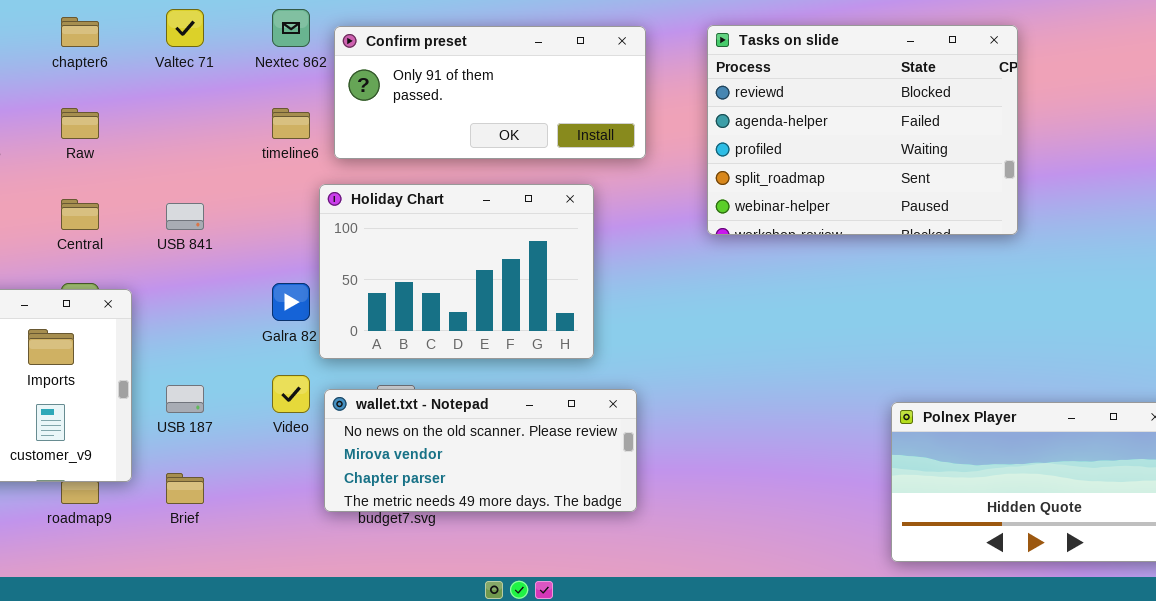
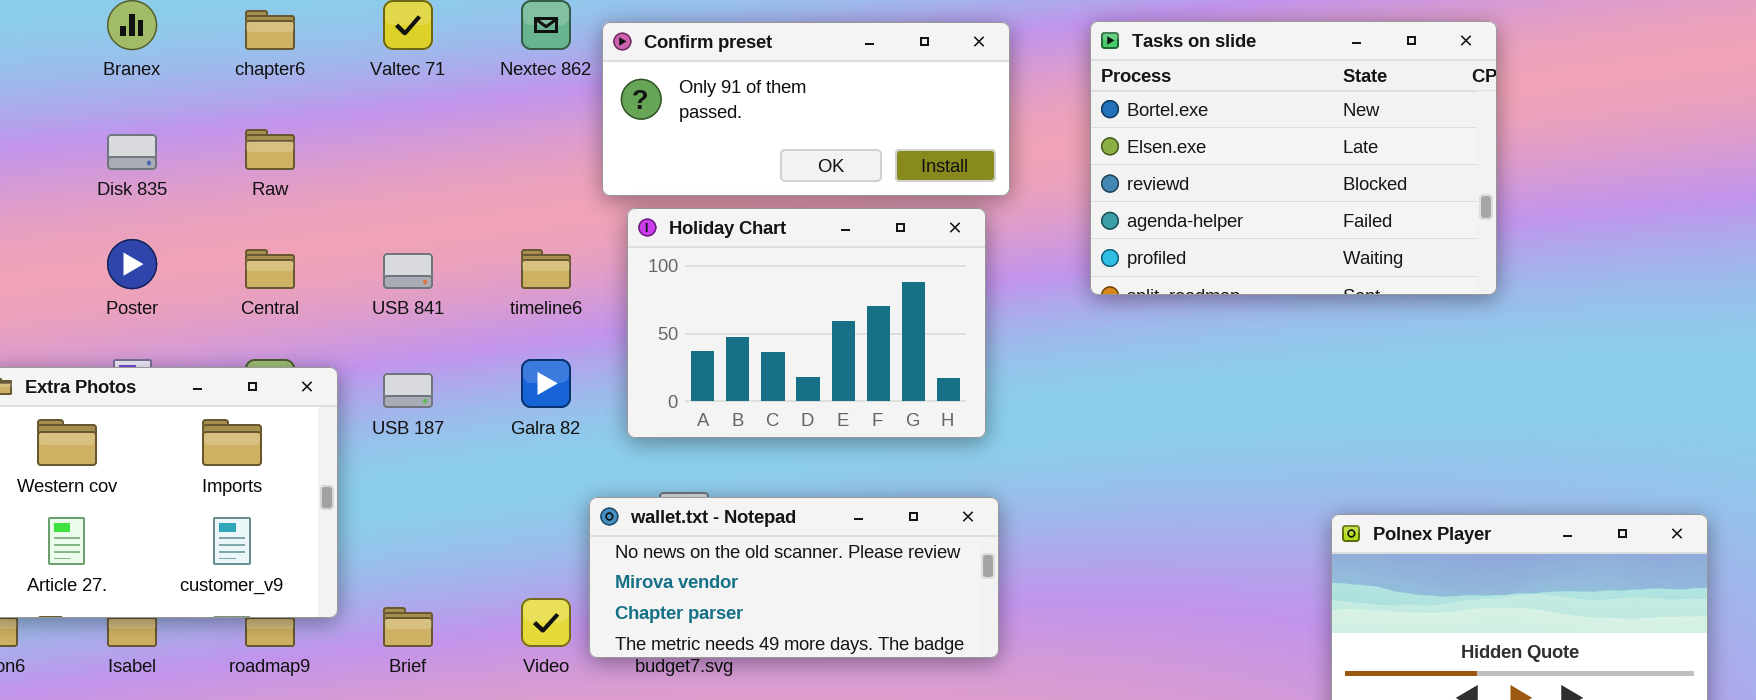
Tasks on slide: [707,25,1018,235] -> [1090,21,1497,295], scrolled up 2 rows
timeline6: [272,108,310,139] -> [521,249,571,289], moved
Holiday Chart: [319,184,594,359] -> [627,208,986,438], moved
Video: [272,375,310,413] -> [521,598,571,647], moved
USB 187: [166,385,204,413] -> [383,373,433,408], moved

